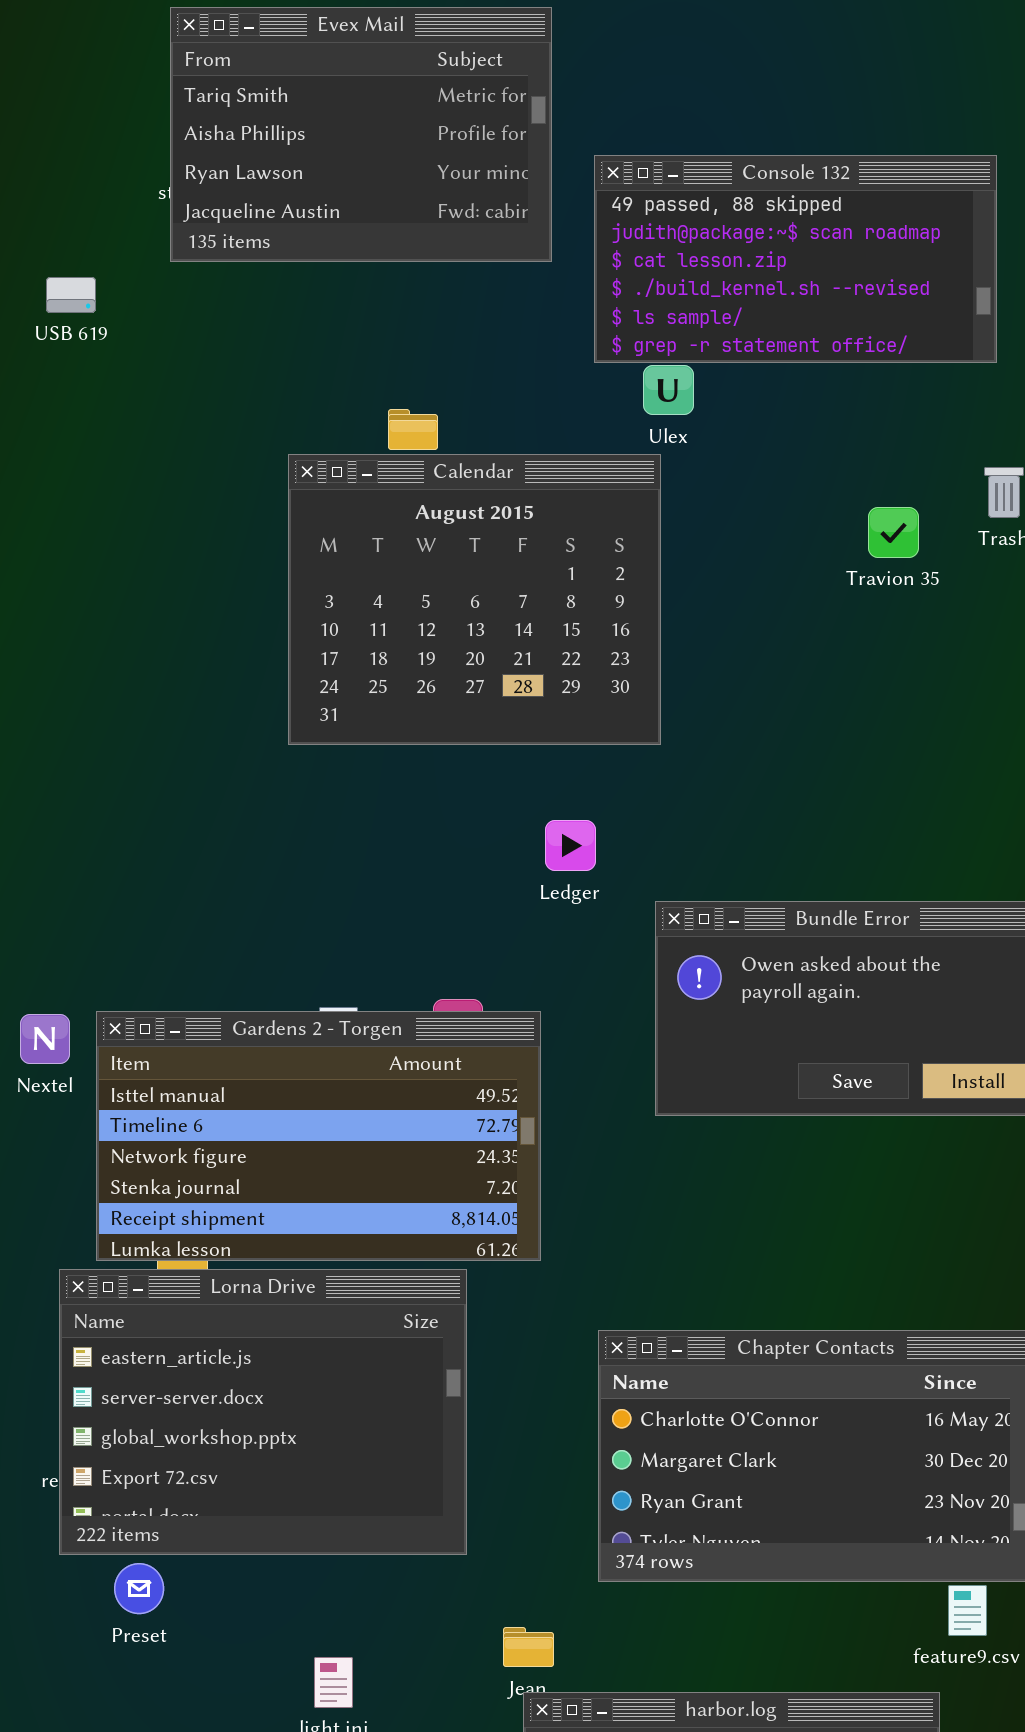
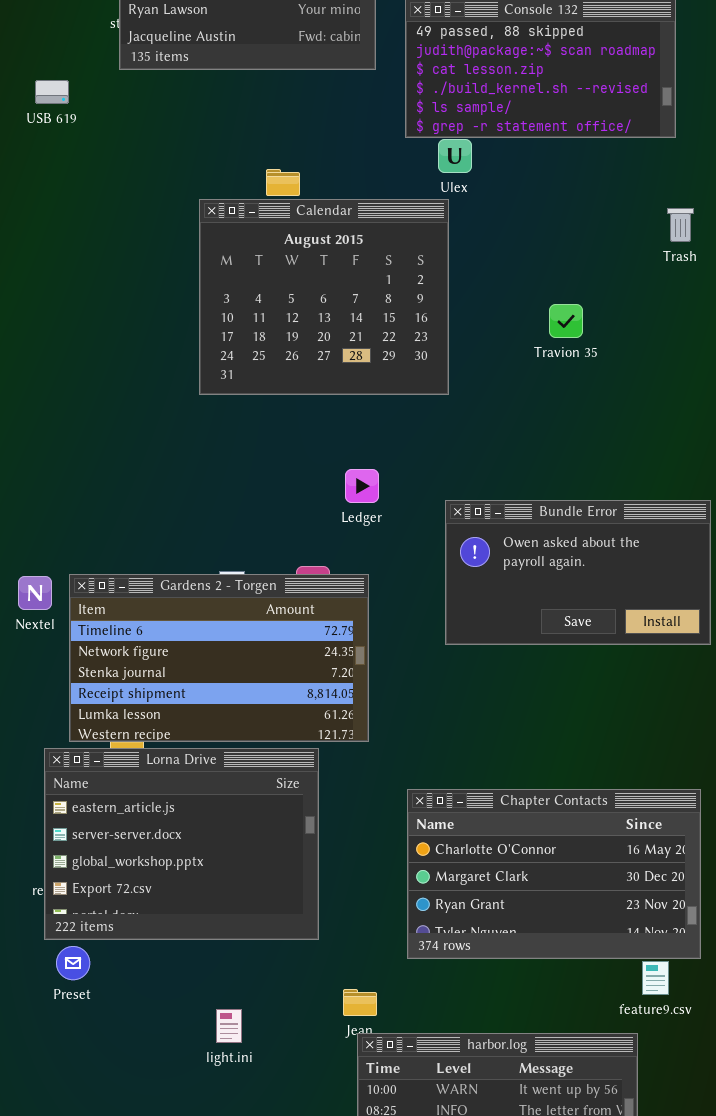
Travion 35: [868,507,919,558] -> [549,304,583,338], moved
Ledger: [545,820,596,871] -> [345,469,379,503], moved
Gardens 2 - Torgen: [96,1011,541,1261] -> [69,574,369,742], scrolled down 1 row
Preset: [114,1563,164,1614] -> [56,946,90,980], moved

